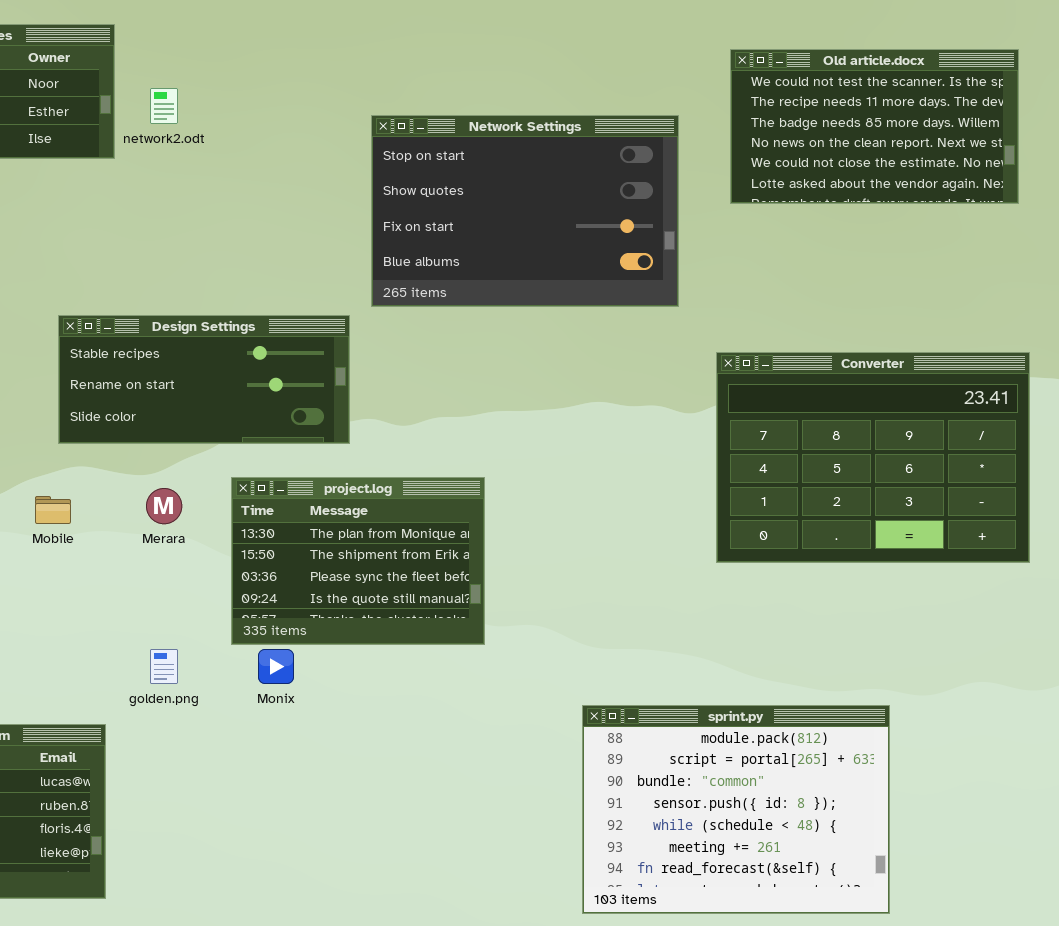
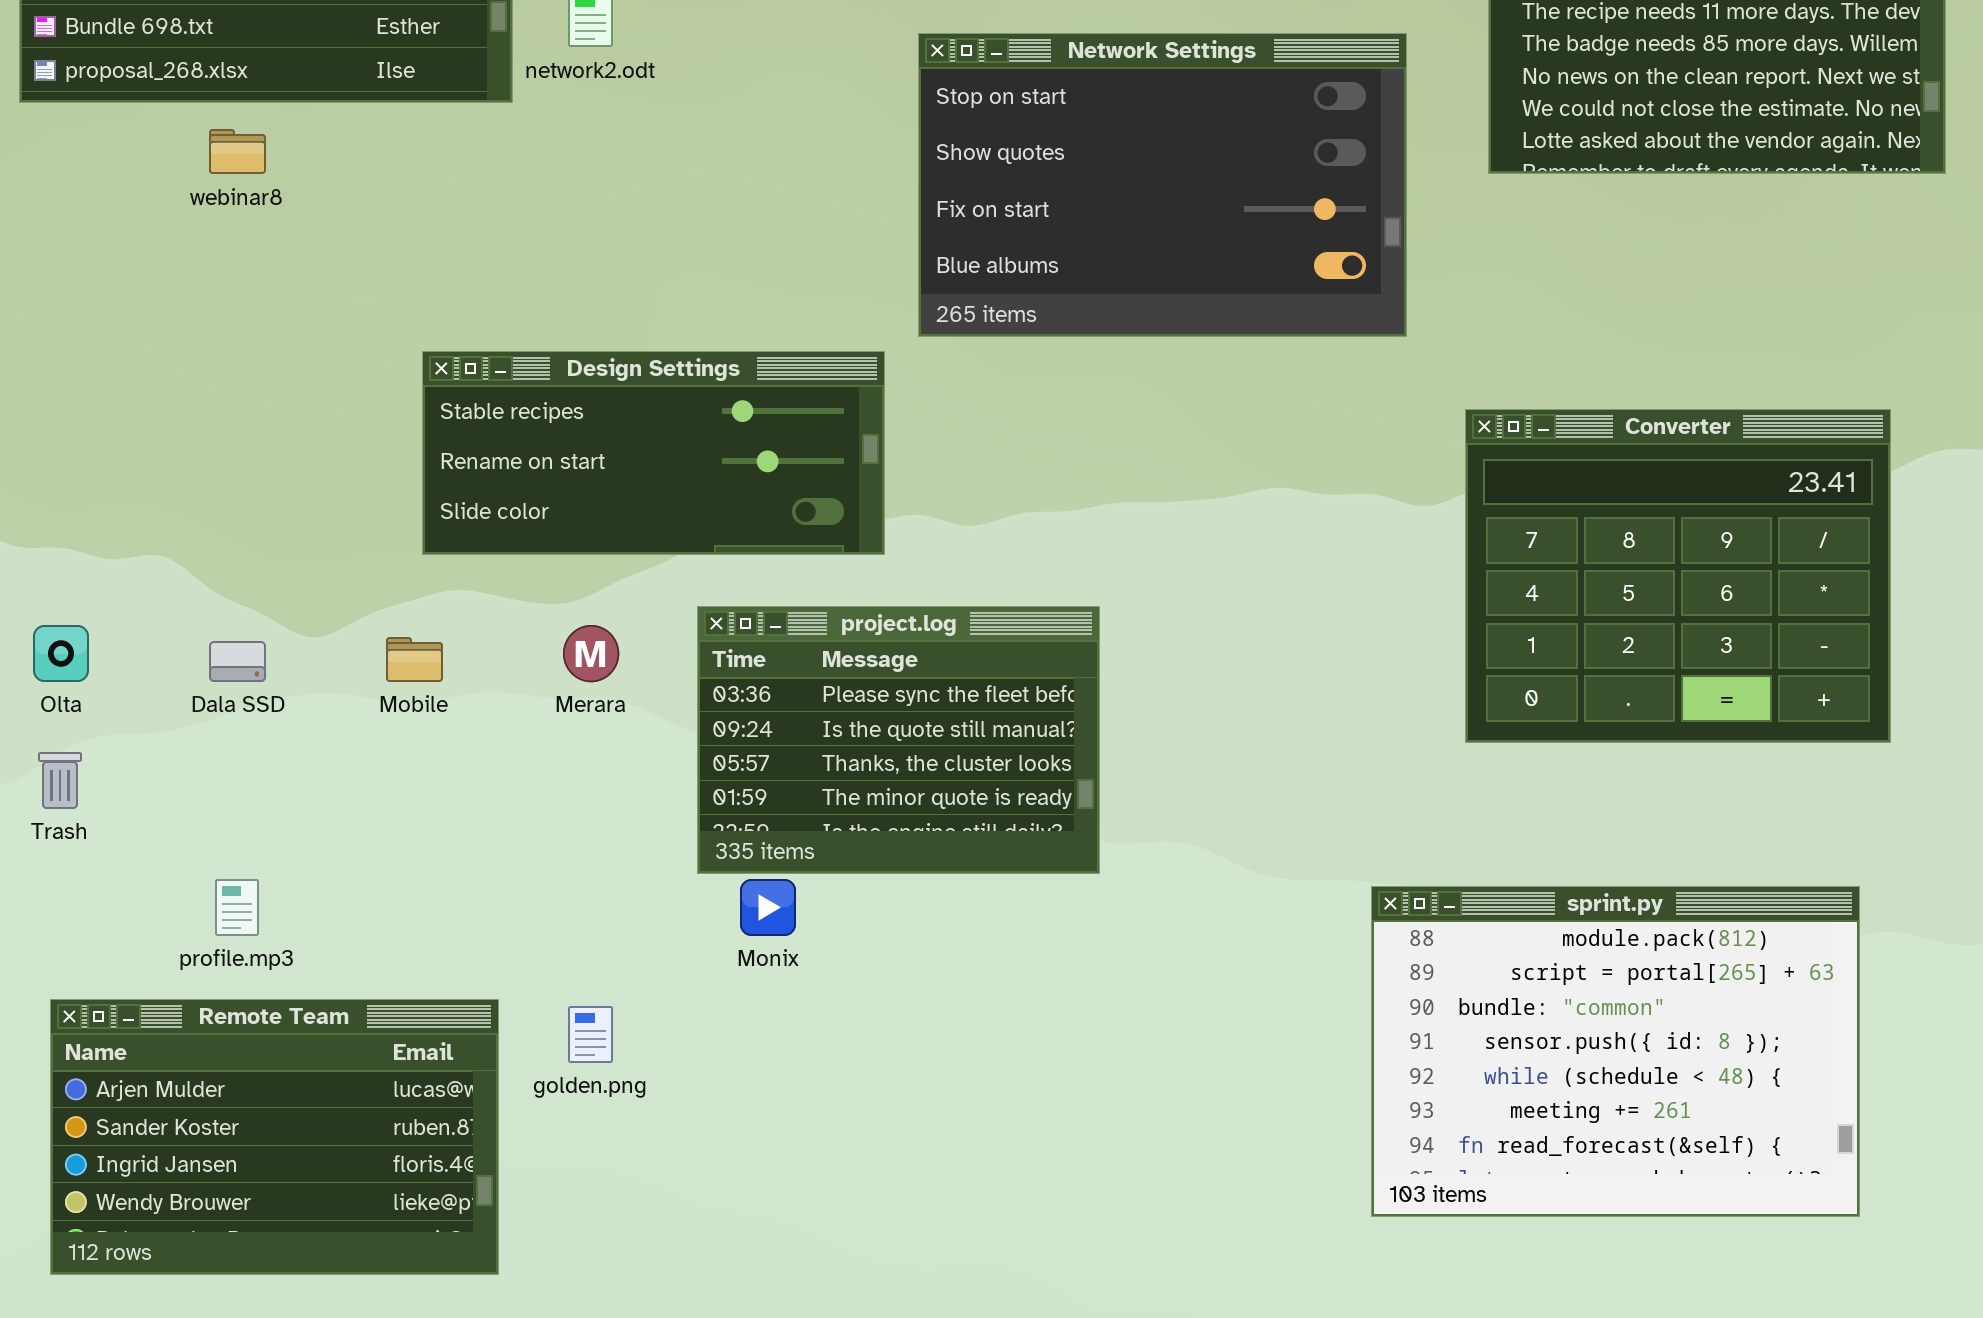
Converter: [716,352,1030,563] -> [1465,409,1891,743], resized
project.log: [231,477,485,645] -> [697,606,1100,874], scrolled down 2 rows
golden.png: [150,649,178,684] -> [568,1006,613,1063], moved
sprint.py: [582,705,890,914] -> [1371,886,1860,1217], moved

